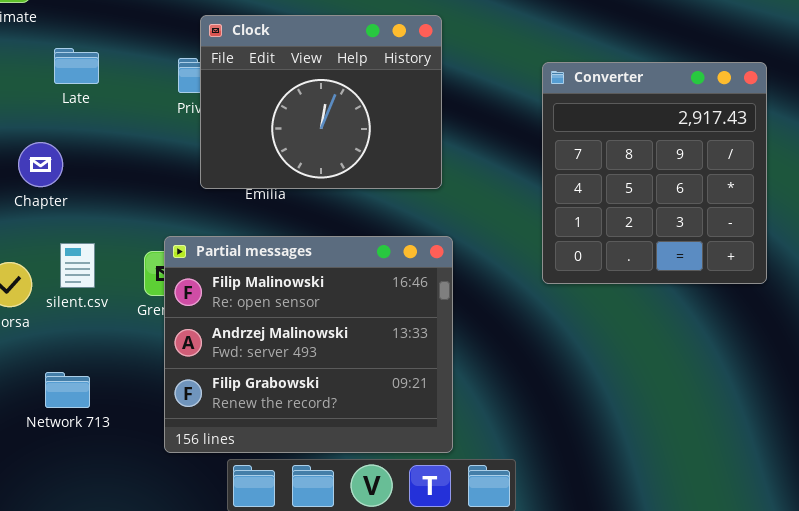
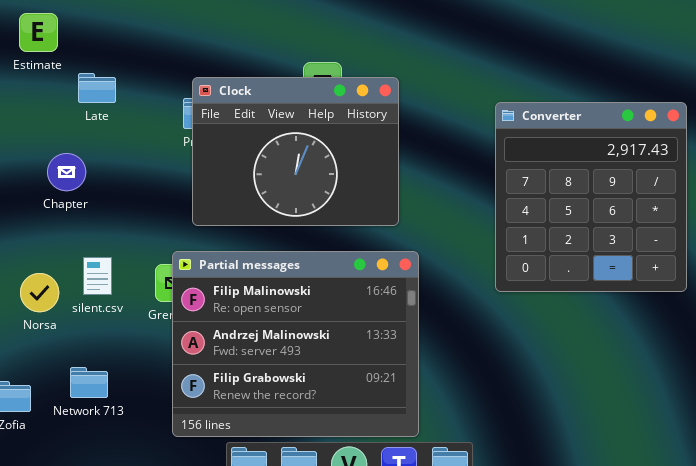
Clock: [200,15,442,189] -> [192,77,399,226], moved
Late: [54,48,99,84] -> [78,73,116,103], moved
Chapter: [18,142,63,187] -> [47,153,86,191], moved

